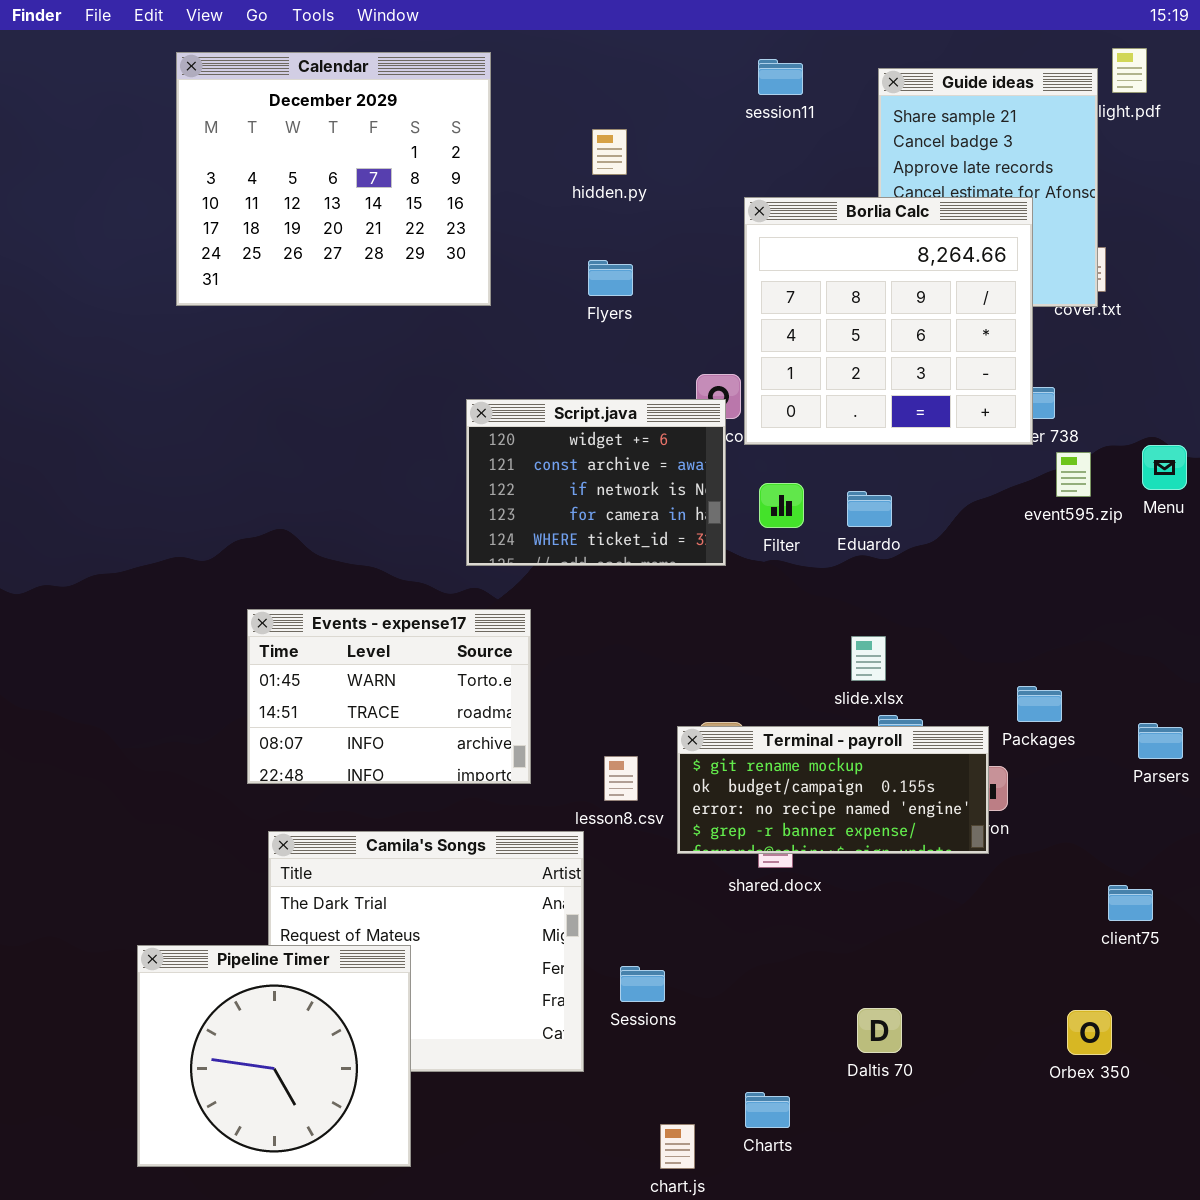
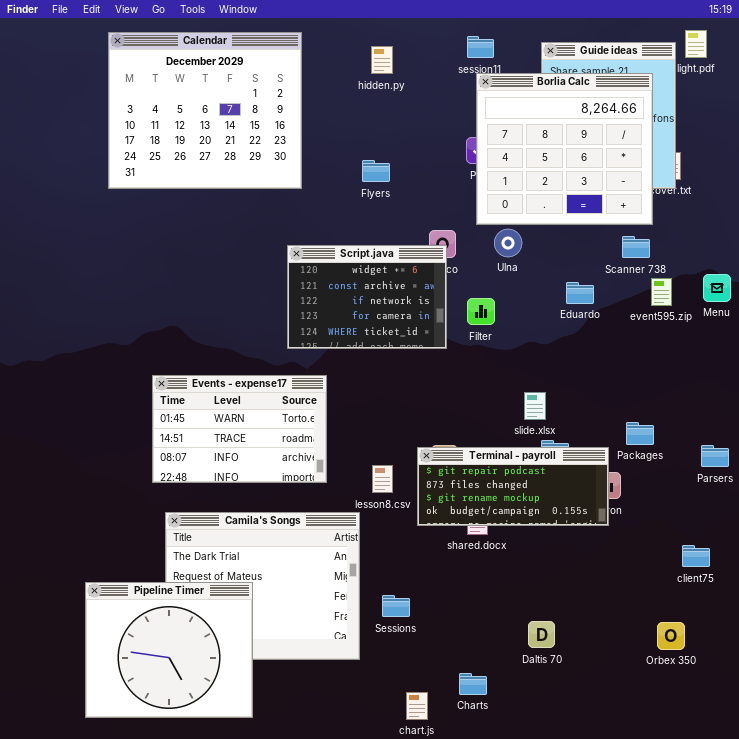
hidden.py: [592,129,627,175] -> [371,46,393,74], moved
Borlia Calc: [744,197,1033,445] -> [476,73,653,225], moved
Eduardo: [847,491,892,527] -> [566,282,594,304], moved
Terminal - payroll: [677,726,989,854] -> [417,447,609,526], scrolled up 2 rows

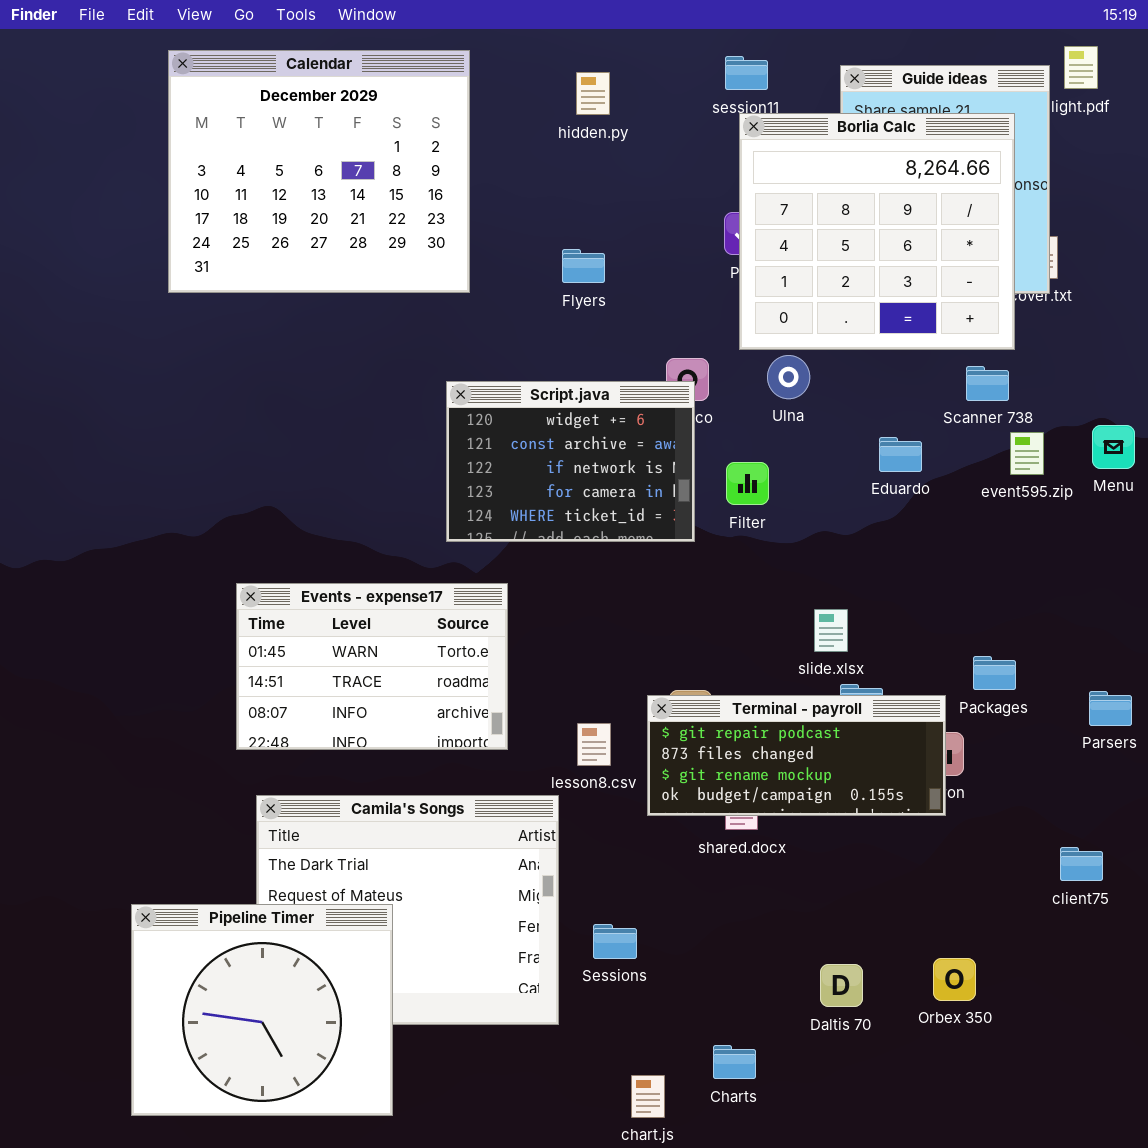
Orbex 350: [657,622,685,650] -> [933,958,976,1001], moved

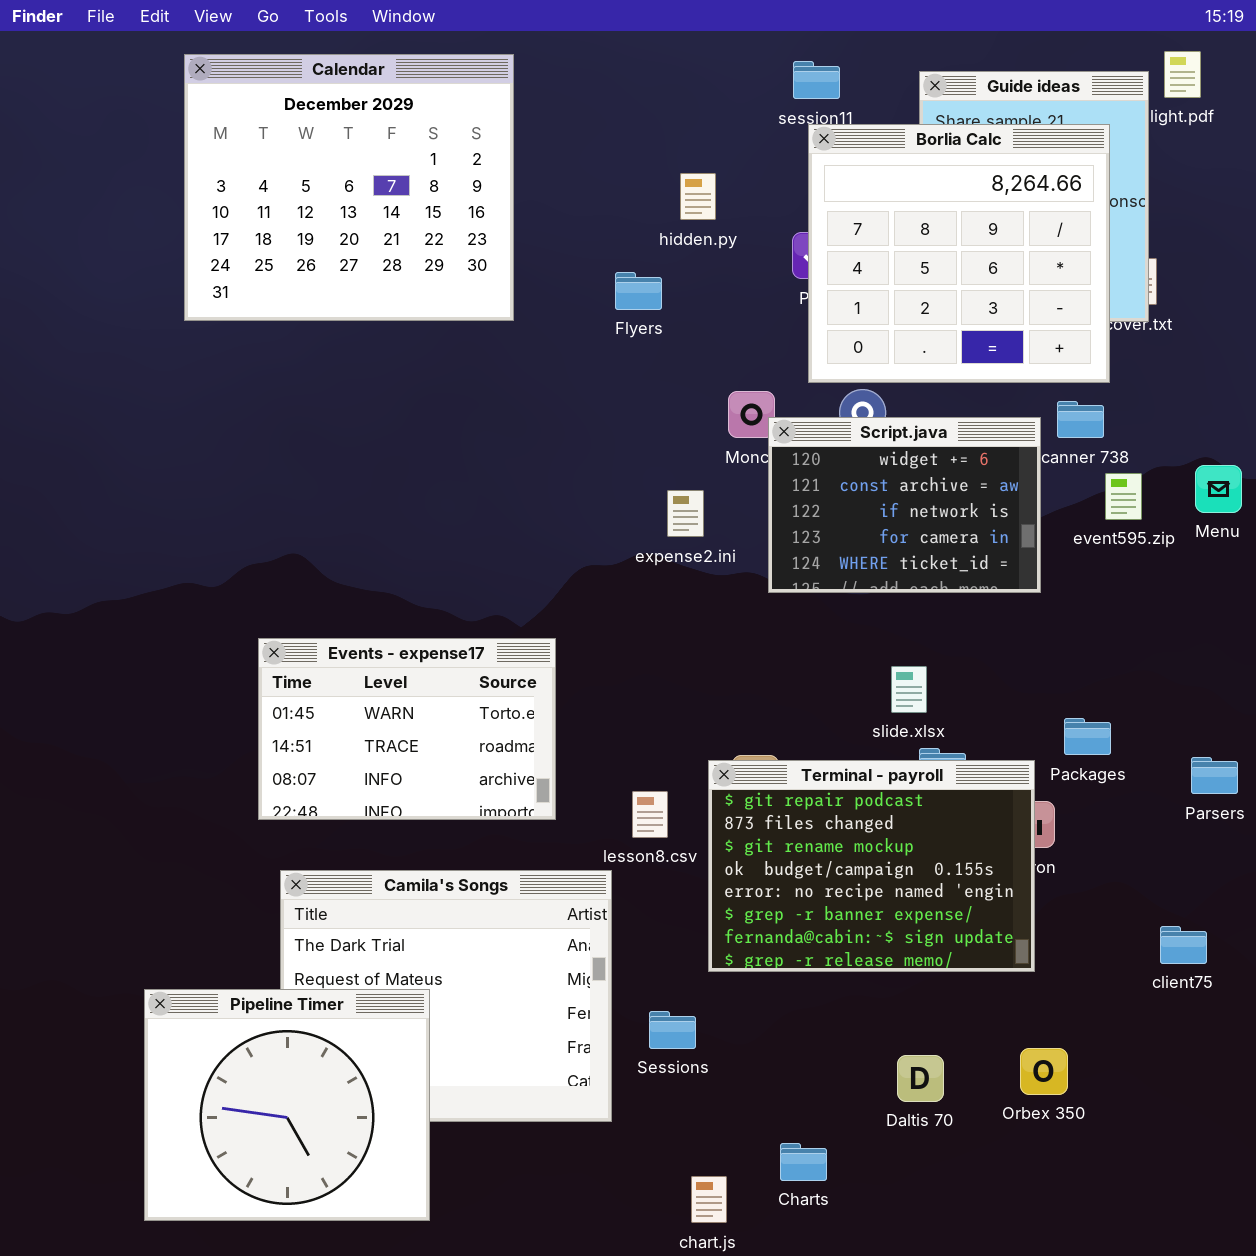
hidden.py: [576,72,610,115] -> [680,173,716,220], moved
Script.java: [446,381,695,542] -> [768,417,1041,593], moved
Terminal - payroll: [647,695,946,816] -> [708,760,1035,972], resized

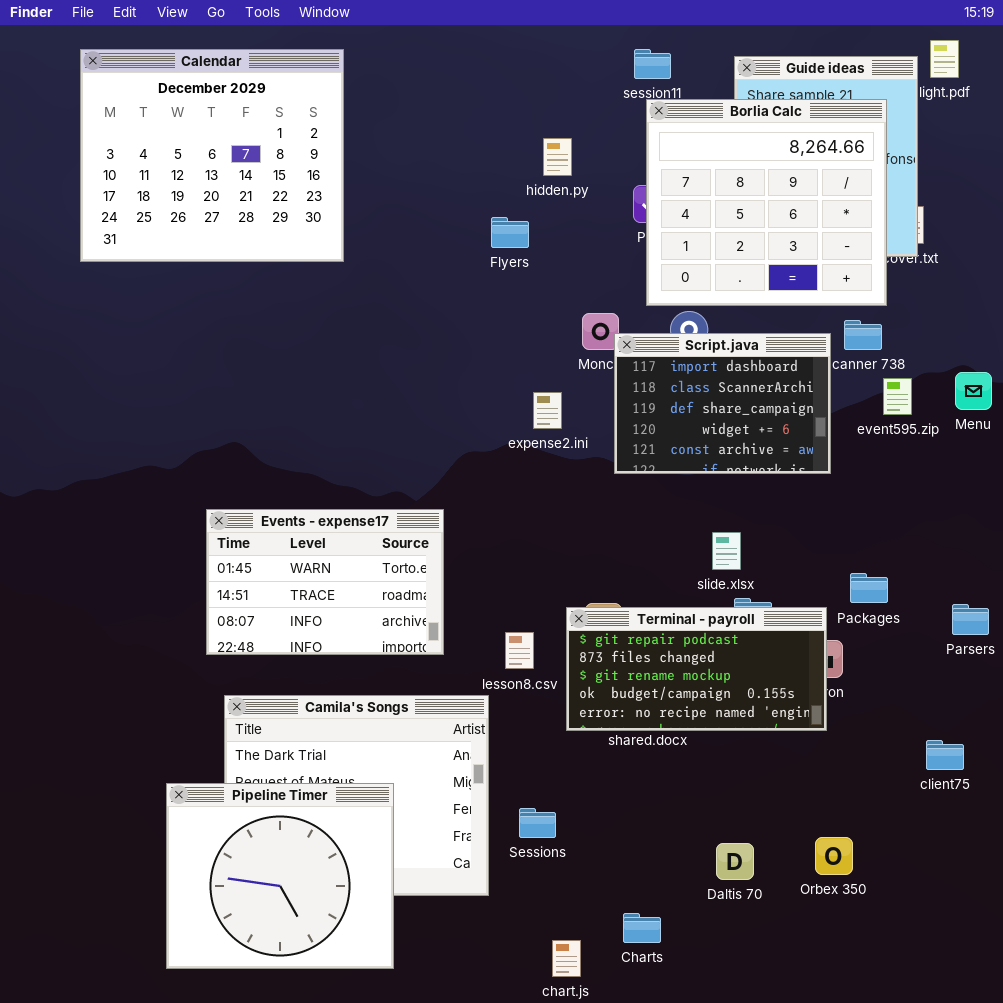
Calendar: [184,54,514,321] -> [80,49,344,262], moved
Script.java: [768,417,1041,593] -> [614,333,831,474], scrolled up 3 rows
Terminal - payroll: [708,760,1035,972] -> [566,607,827,731], resized
Pipeline Timer: [144,989,430,1221] -> [166,783,394,969], moved

